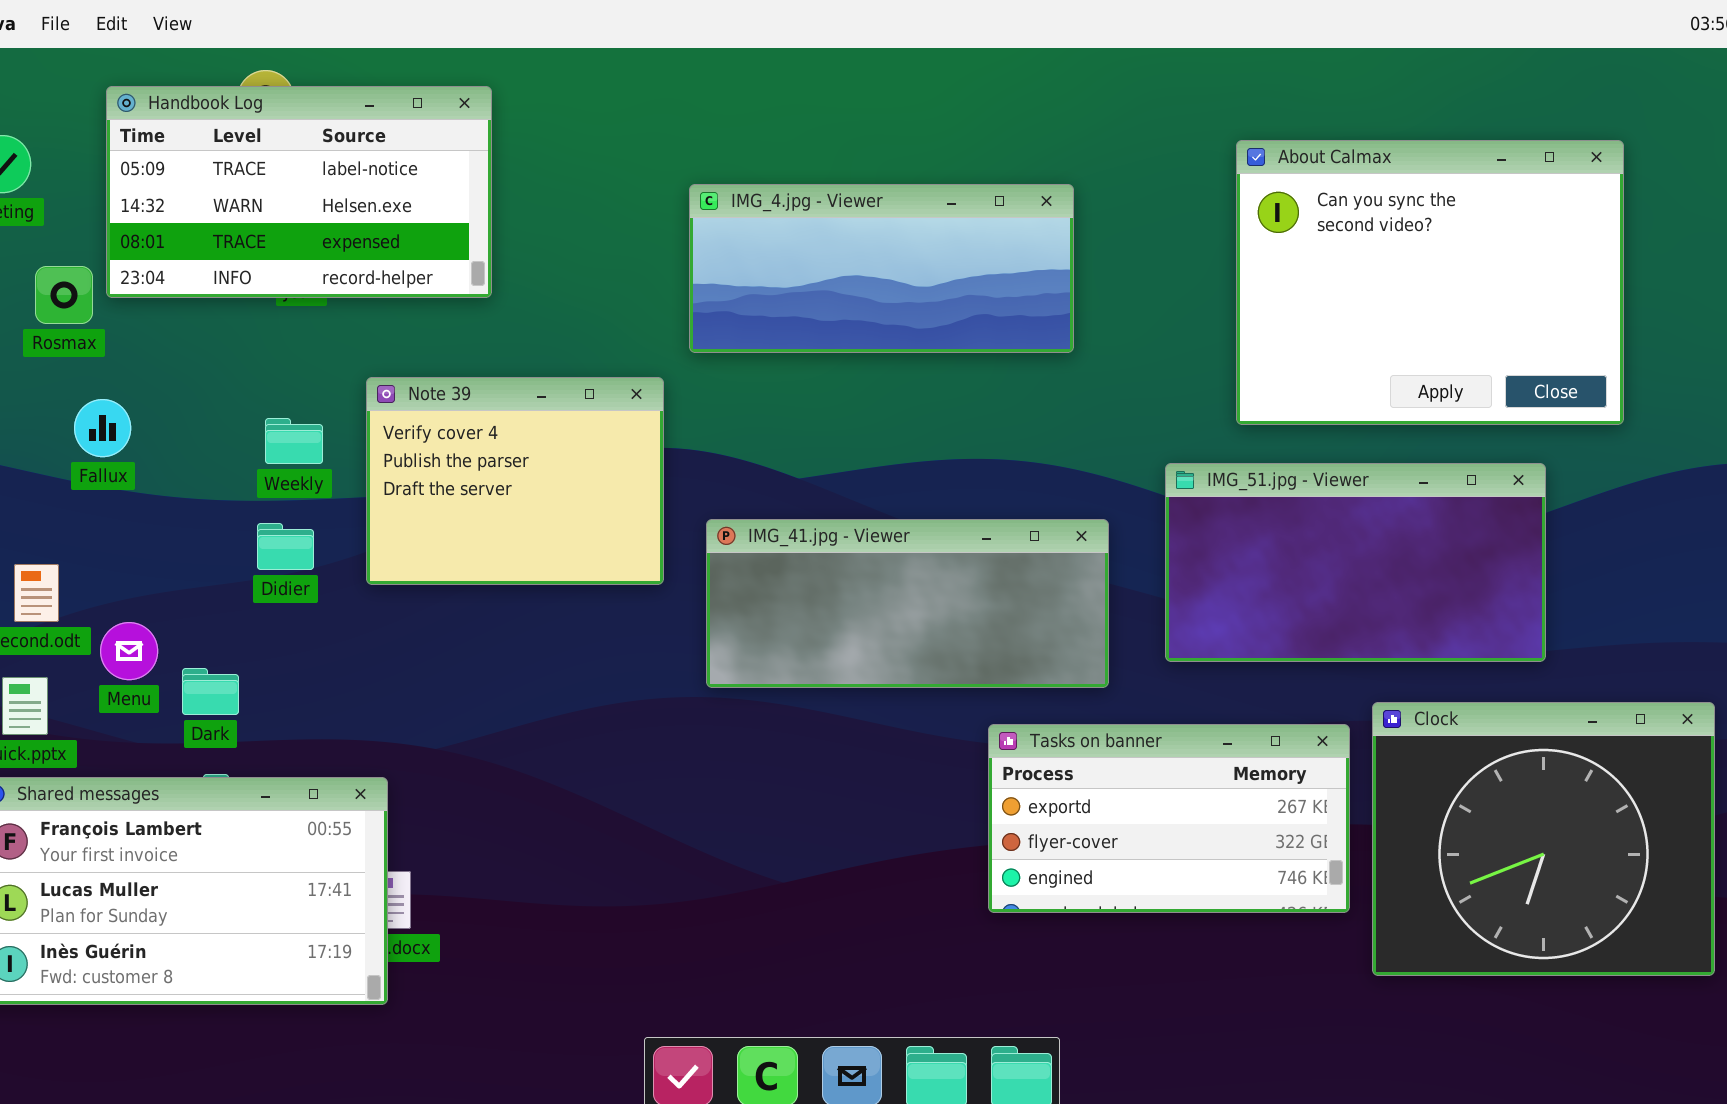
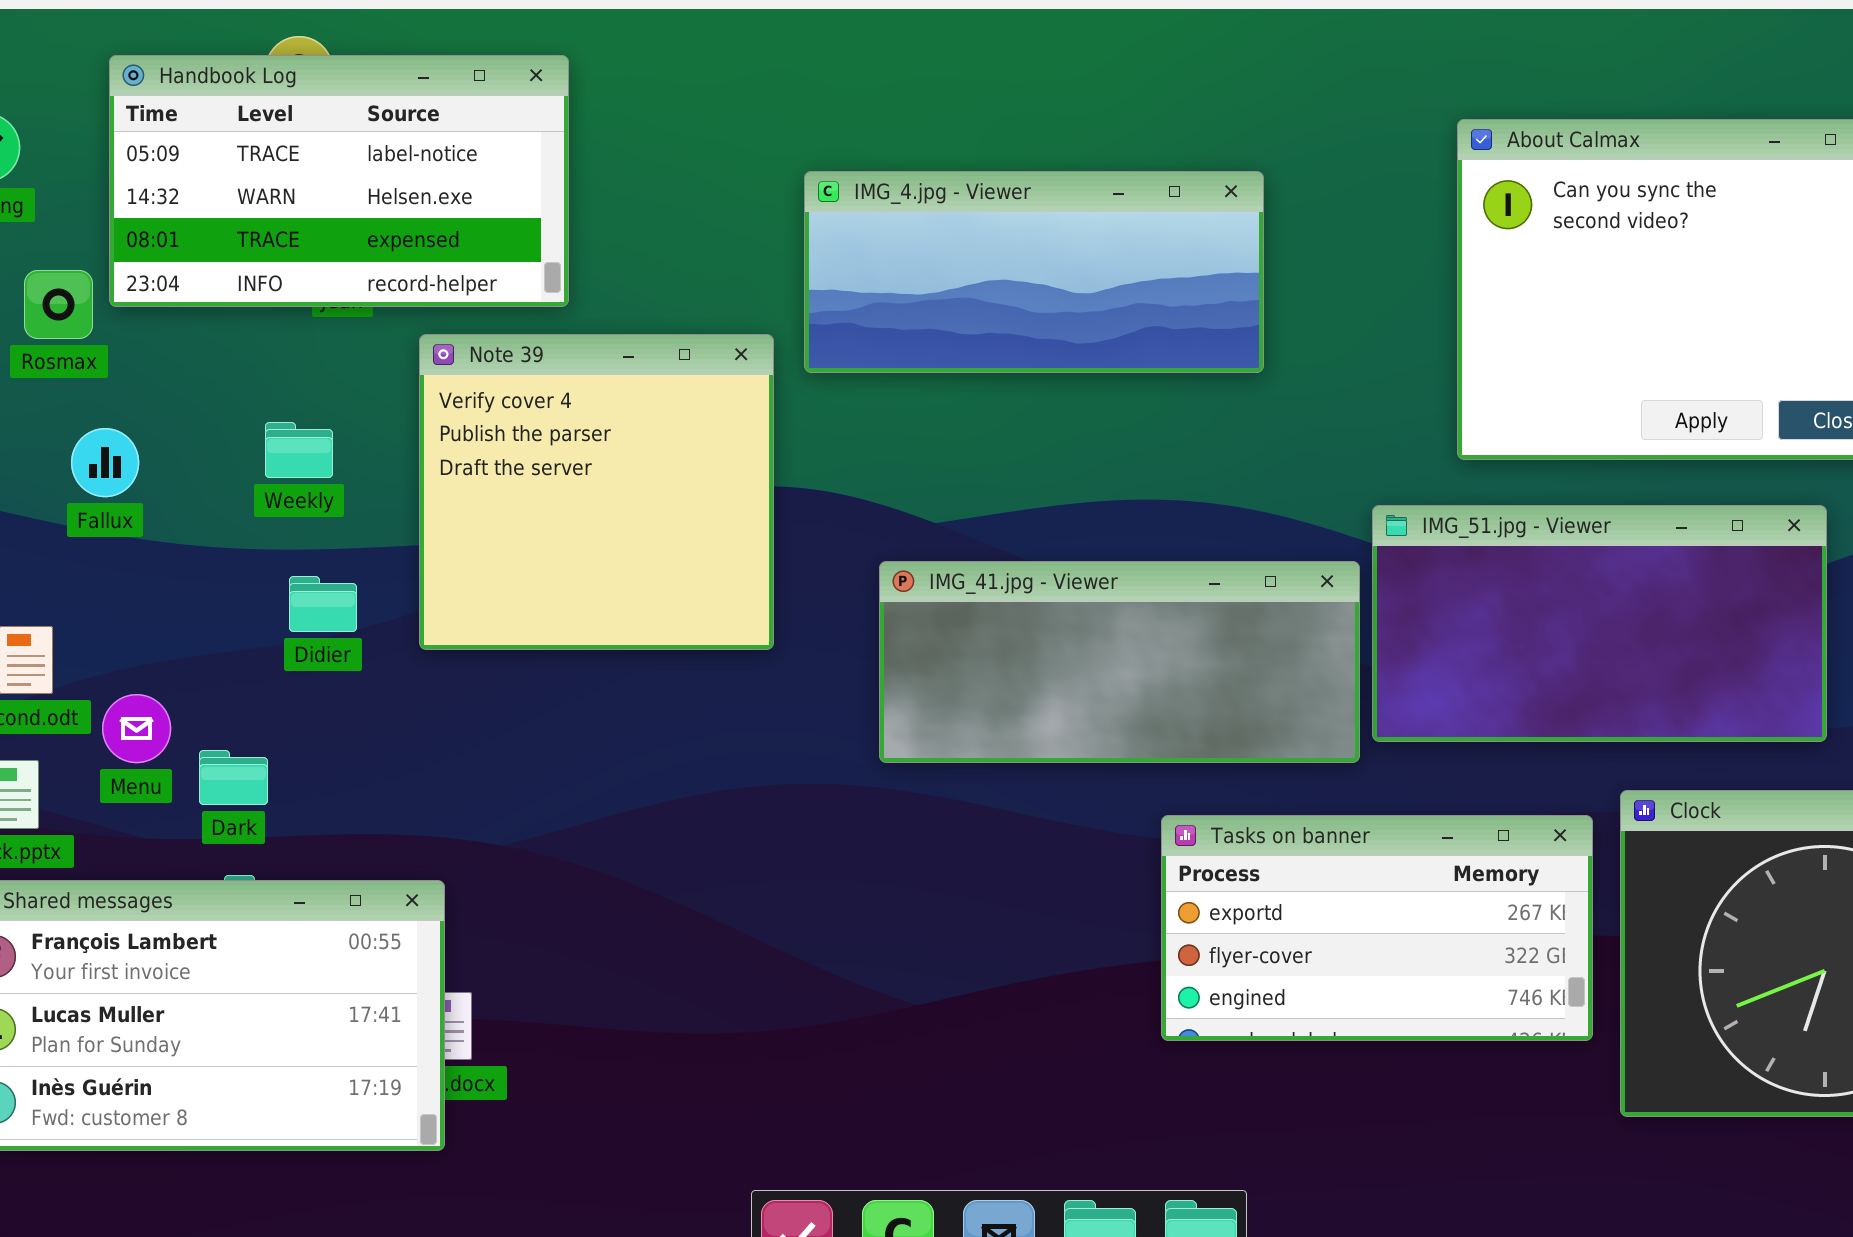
Note 39: [366,377,664,585] -> [419,334,774,650], resized
Weekly: [265,418,323,464] -> [265,422,333,478], moved
IMG_41.jpg - Viewer: [706,519,1109,688] -> [879,561,1360,763], moved

